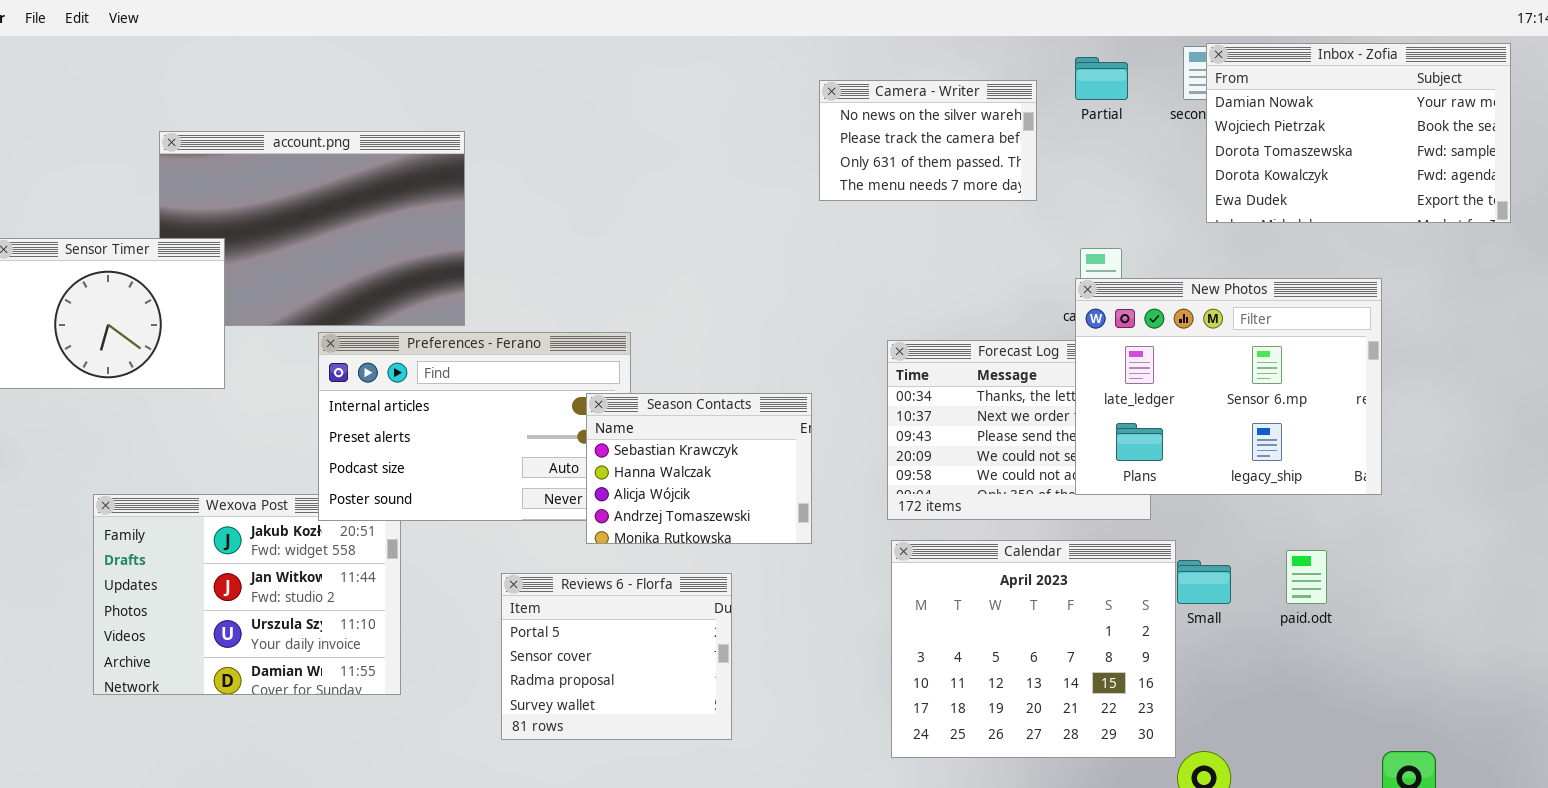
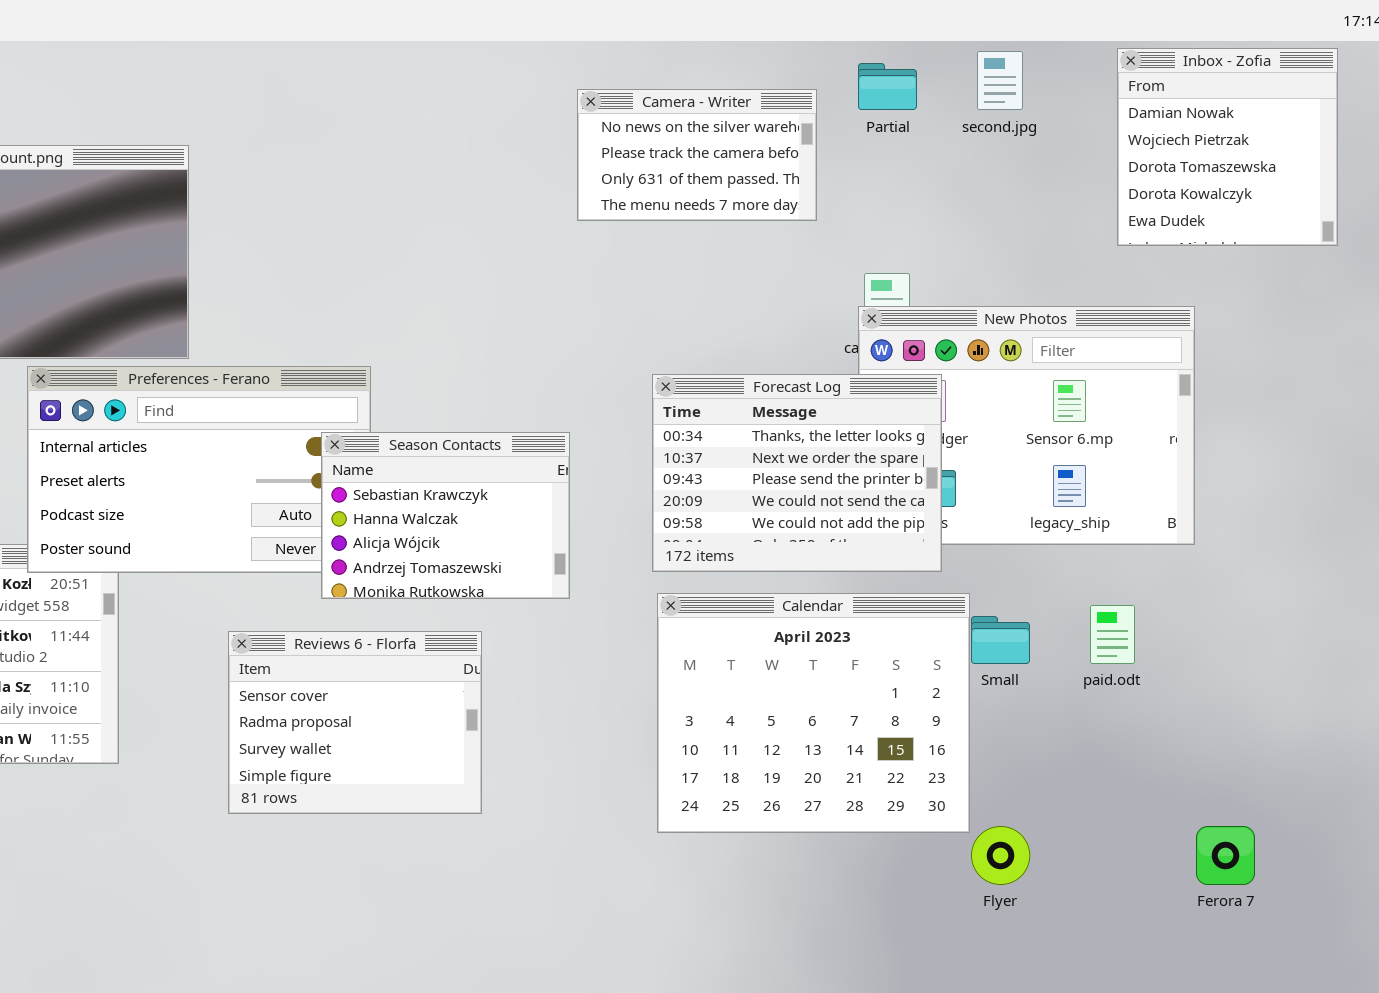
Inbox - Zofia: [1206,43,1511,223] -> [1117,48,1338,246], resized
Forecast Log: [887,340,1151,520] -> [652,374,942,572], raised
Reviews 6 - Florfa: [501,573,732,740] -> [228,631,482,814], scrolled down 1 row

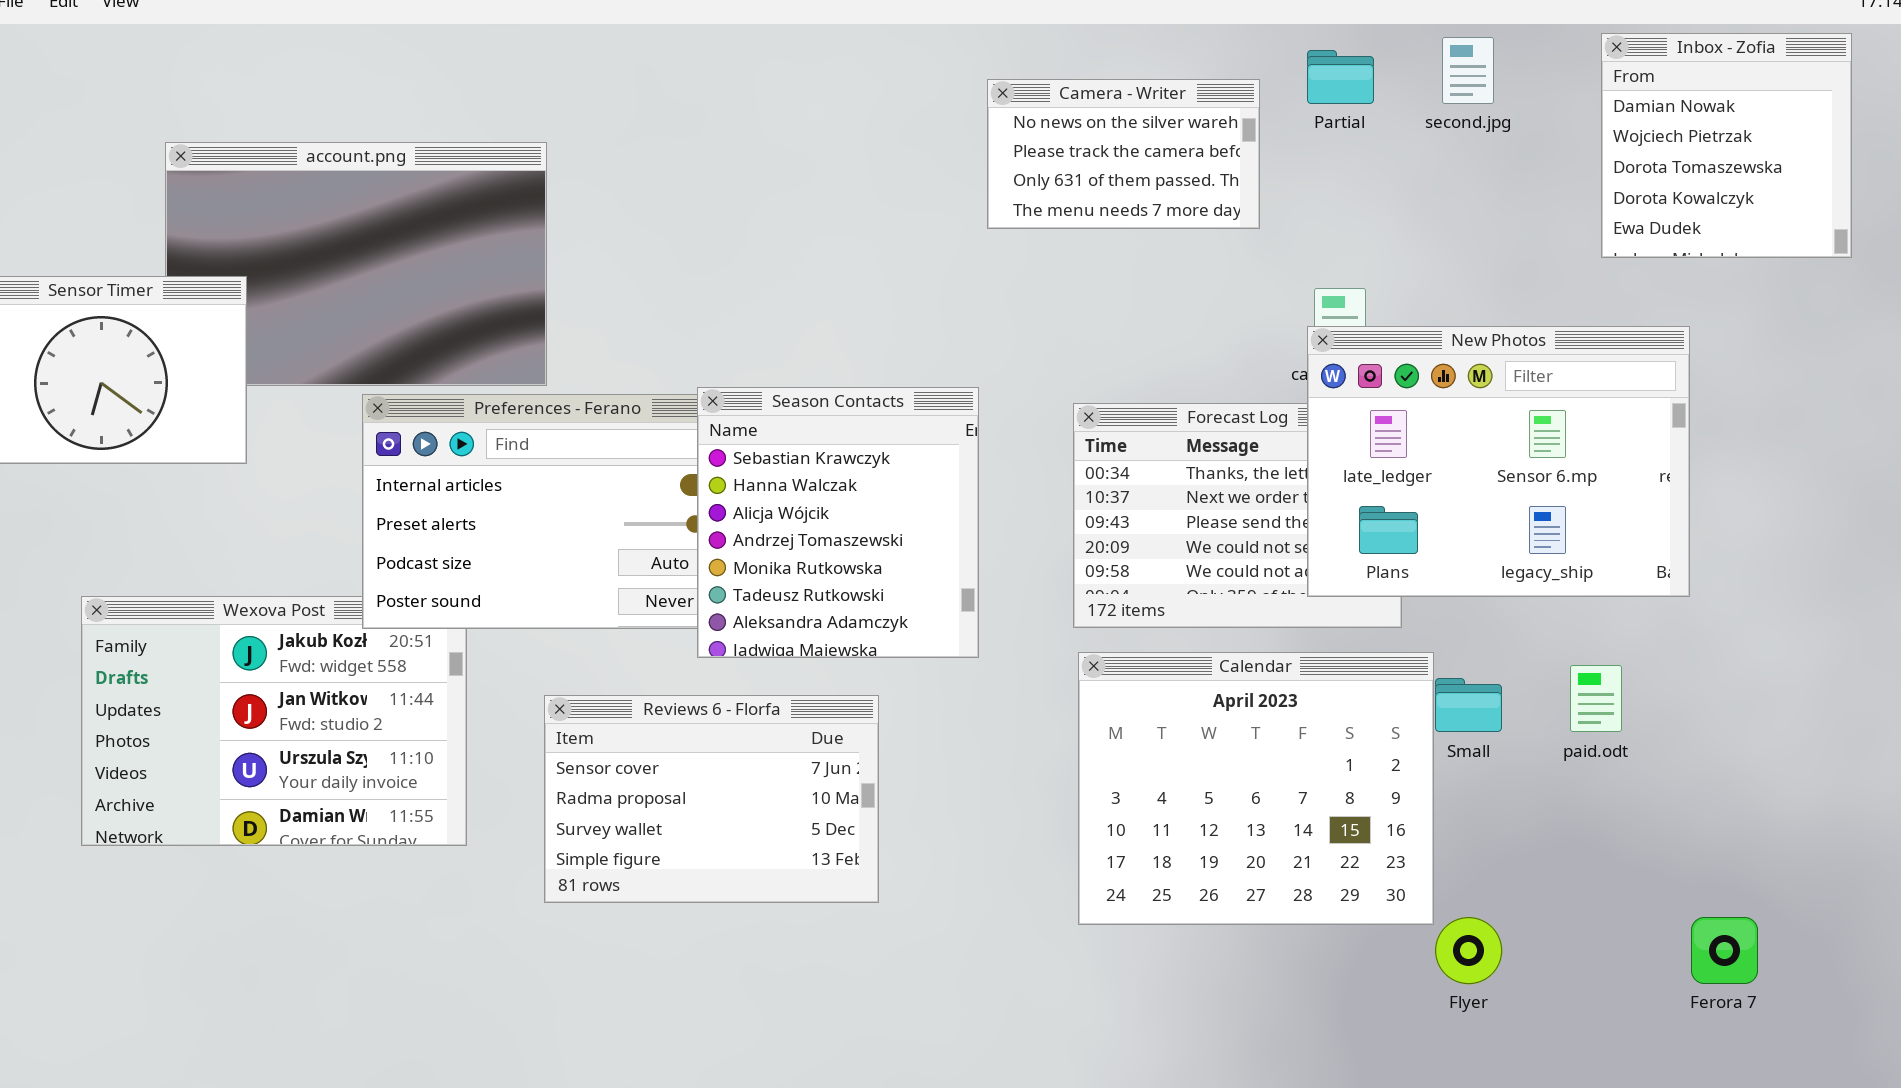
New Photos: [858,306,1195,545] -> [1307,326,1690,597], raised
Season Contacts: [321,432,570,599] -> [697,387,979,658], resized
Reviews 6 - Florfa: [228,631,482,814] -> [544,695,879,903], resized

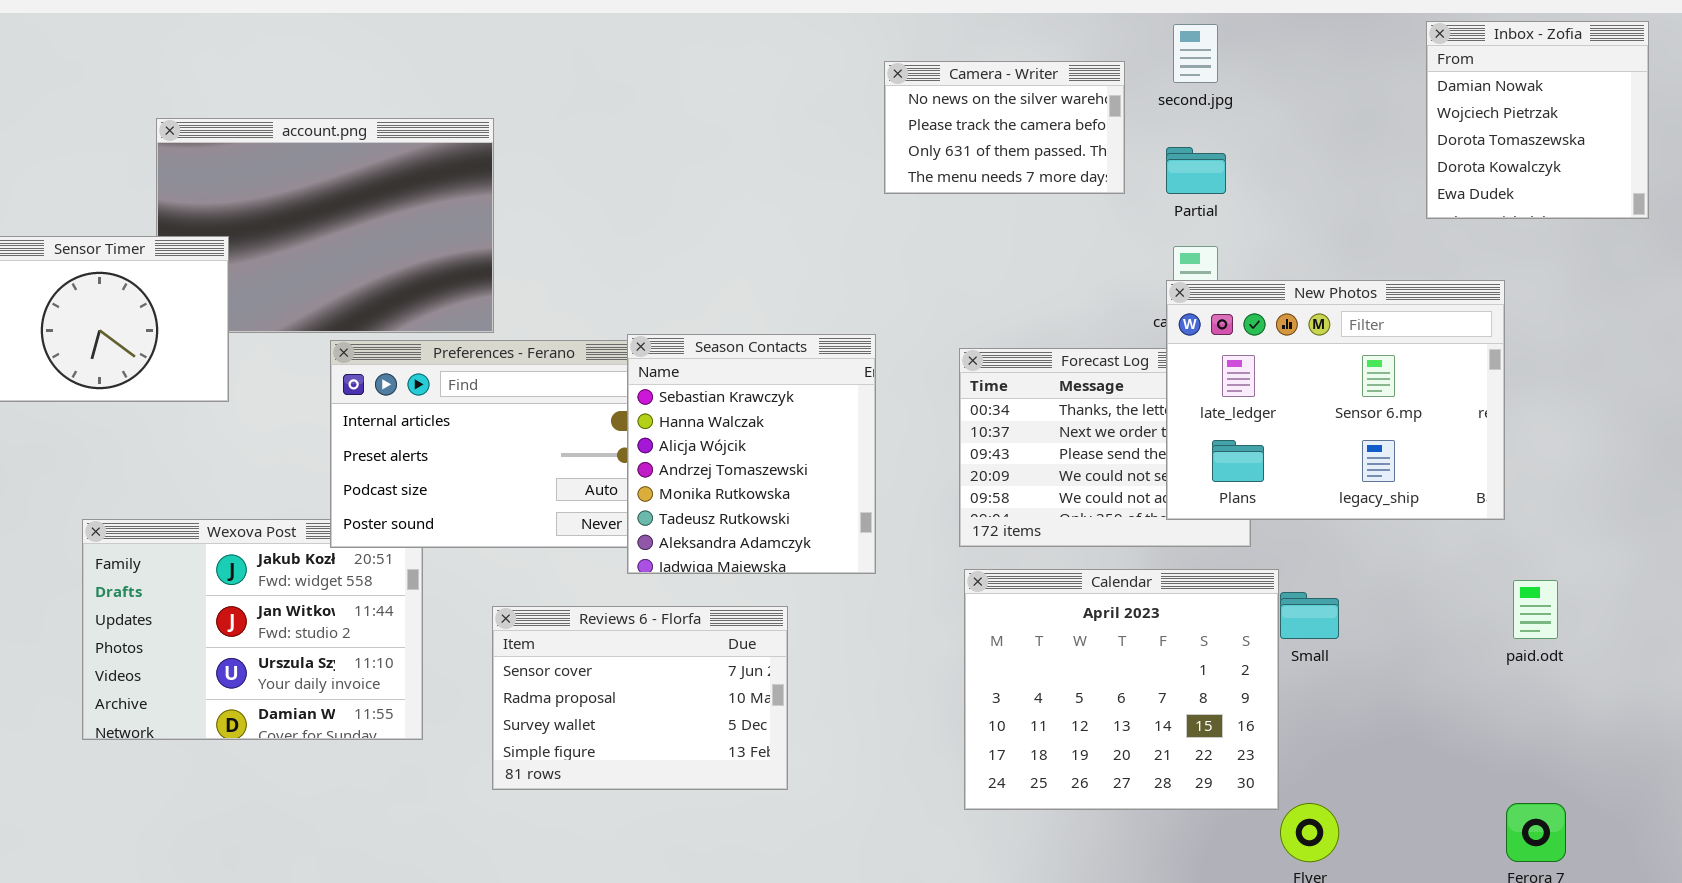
second.jpg: [1442,37,1494,104] -> [1173,24,1218,83], moved
Partial: [1307,50,1374,104] -> [1166,147,1226,194], moved
paid.odt: [1570,665,1622,732] -> [1513,580,1558,639], moved

